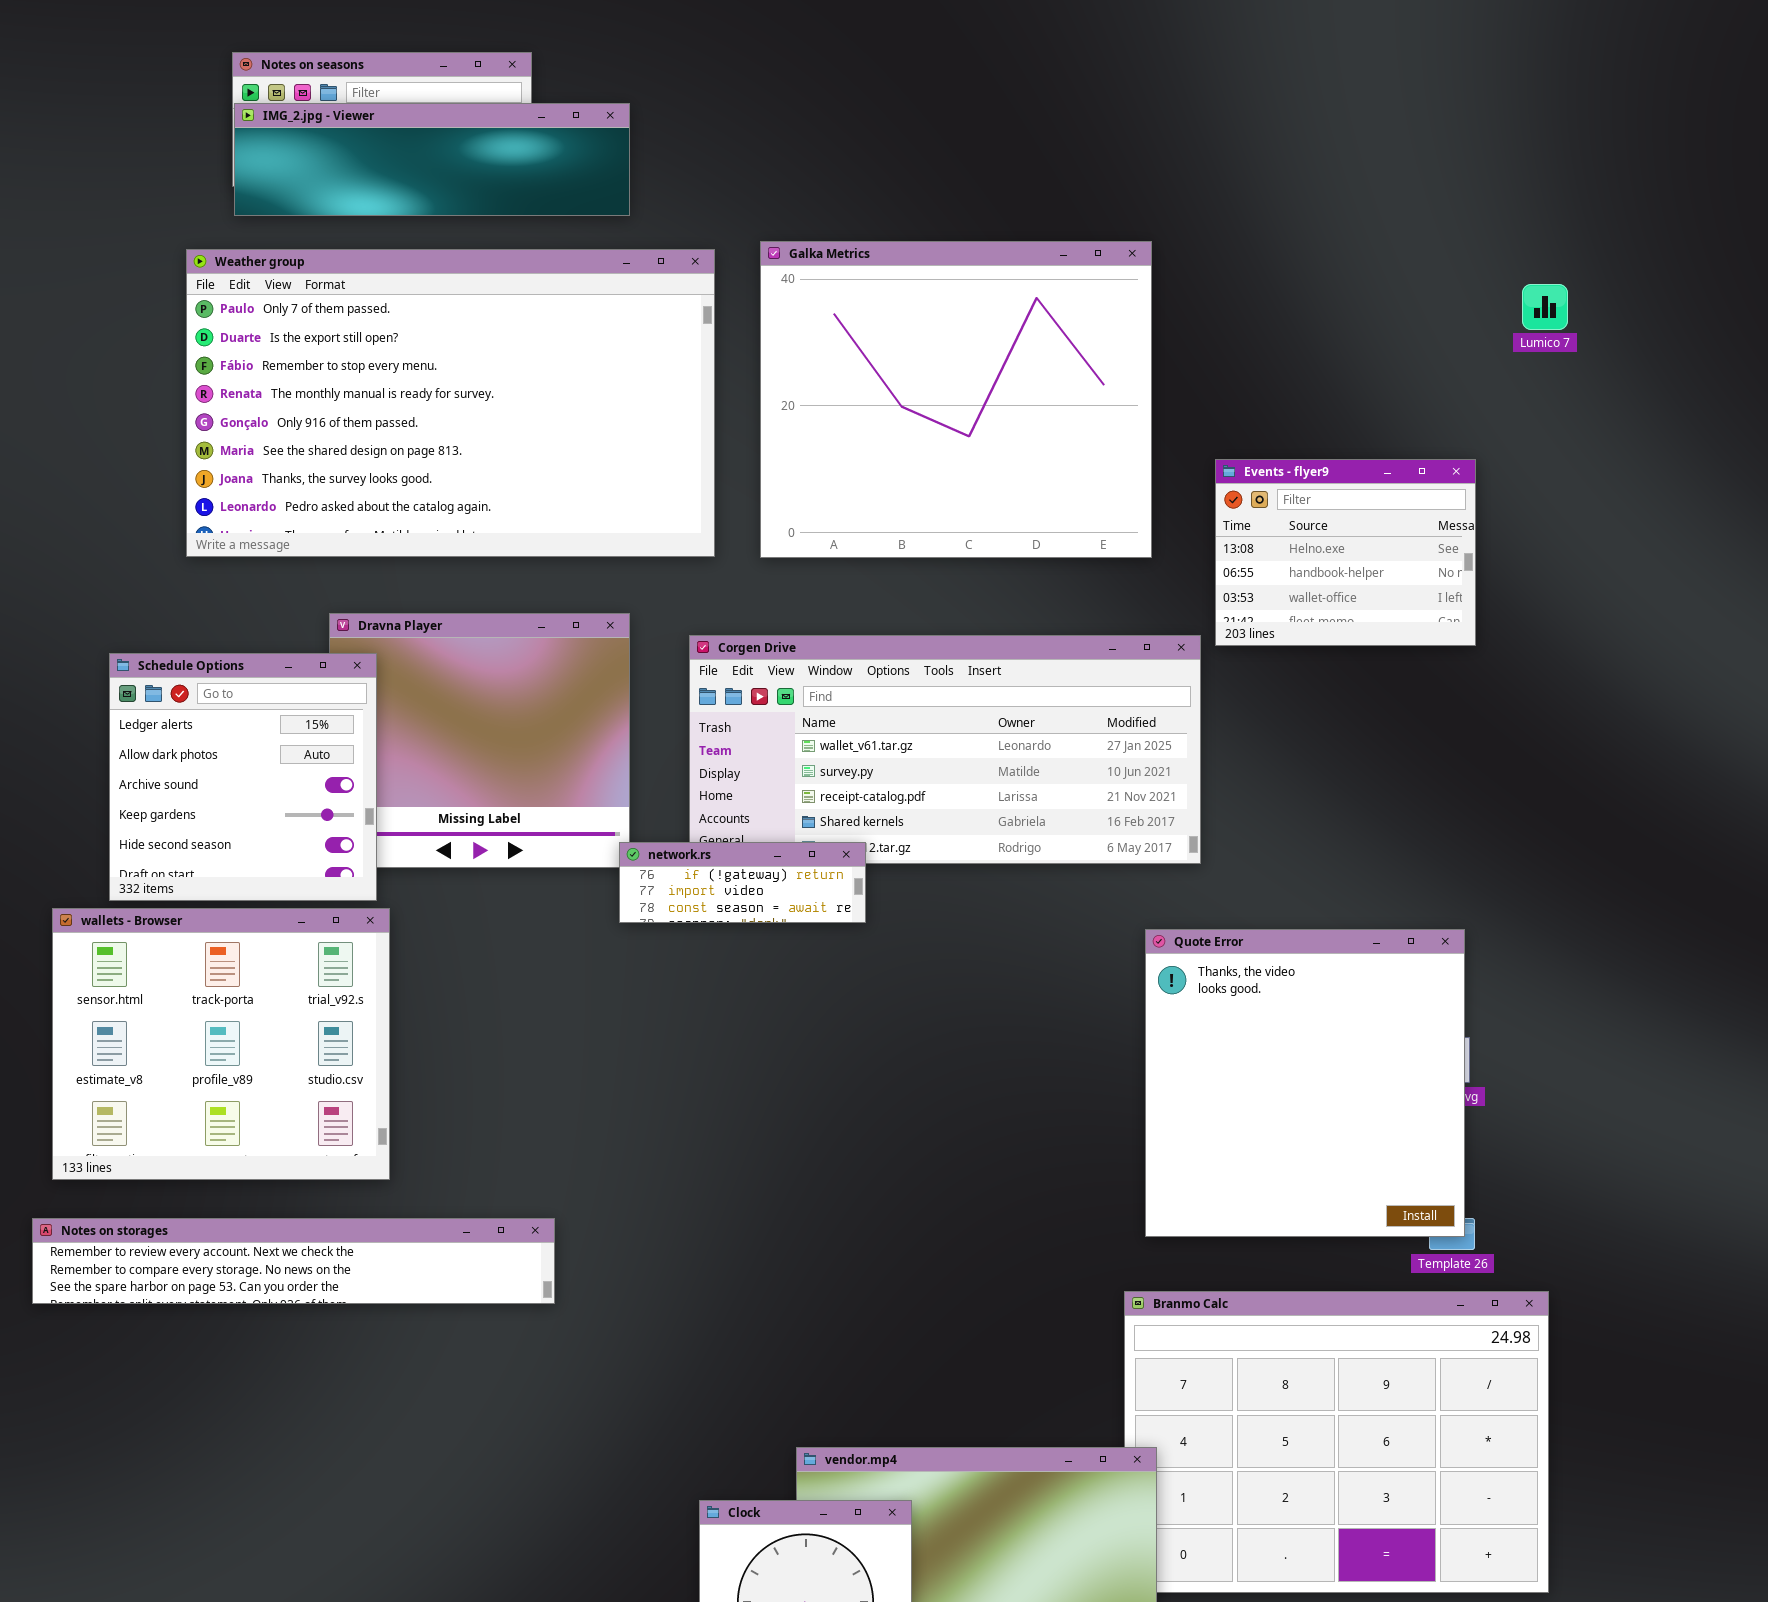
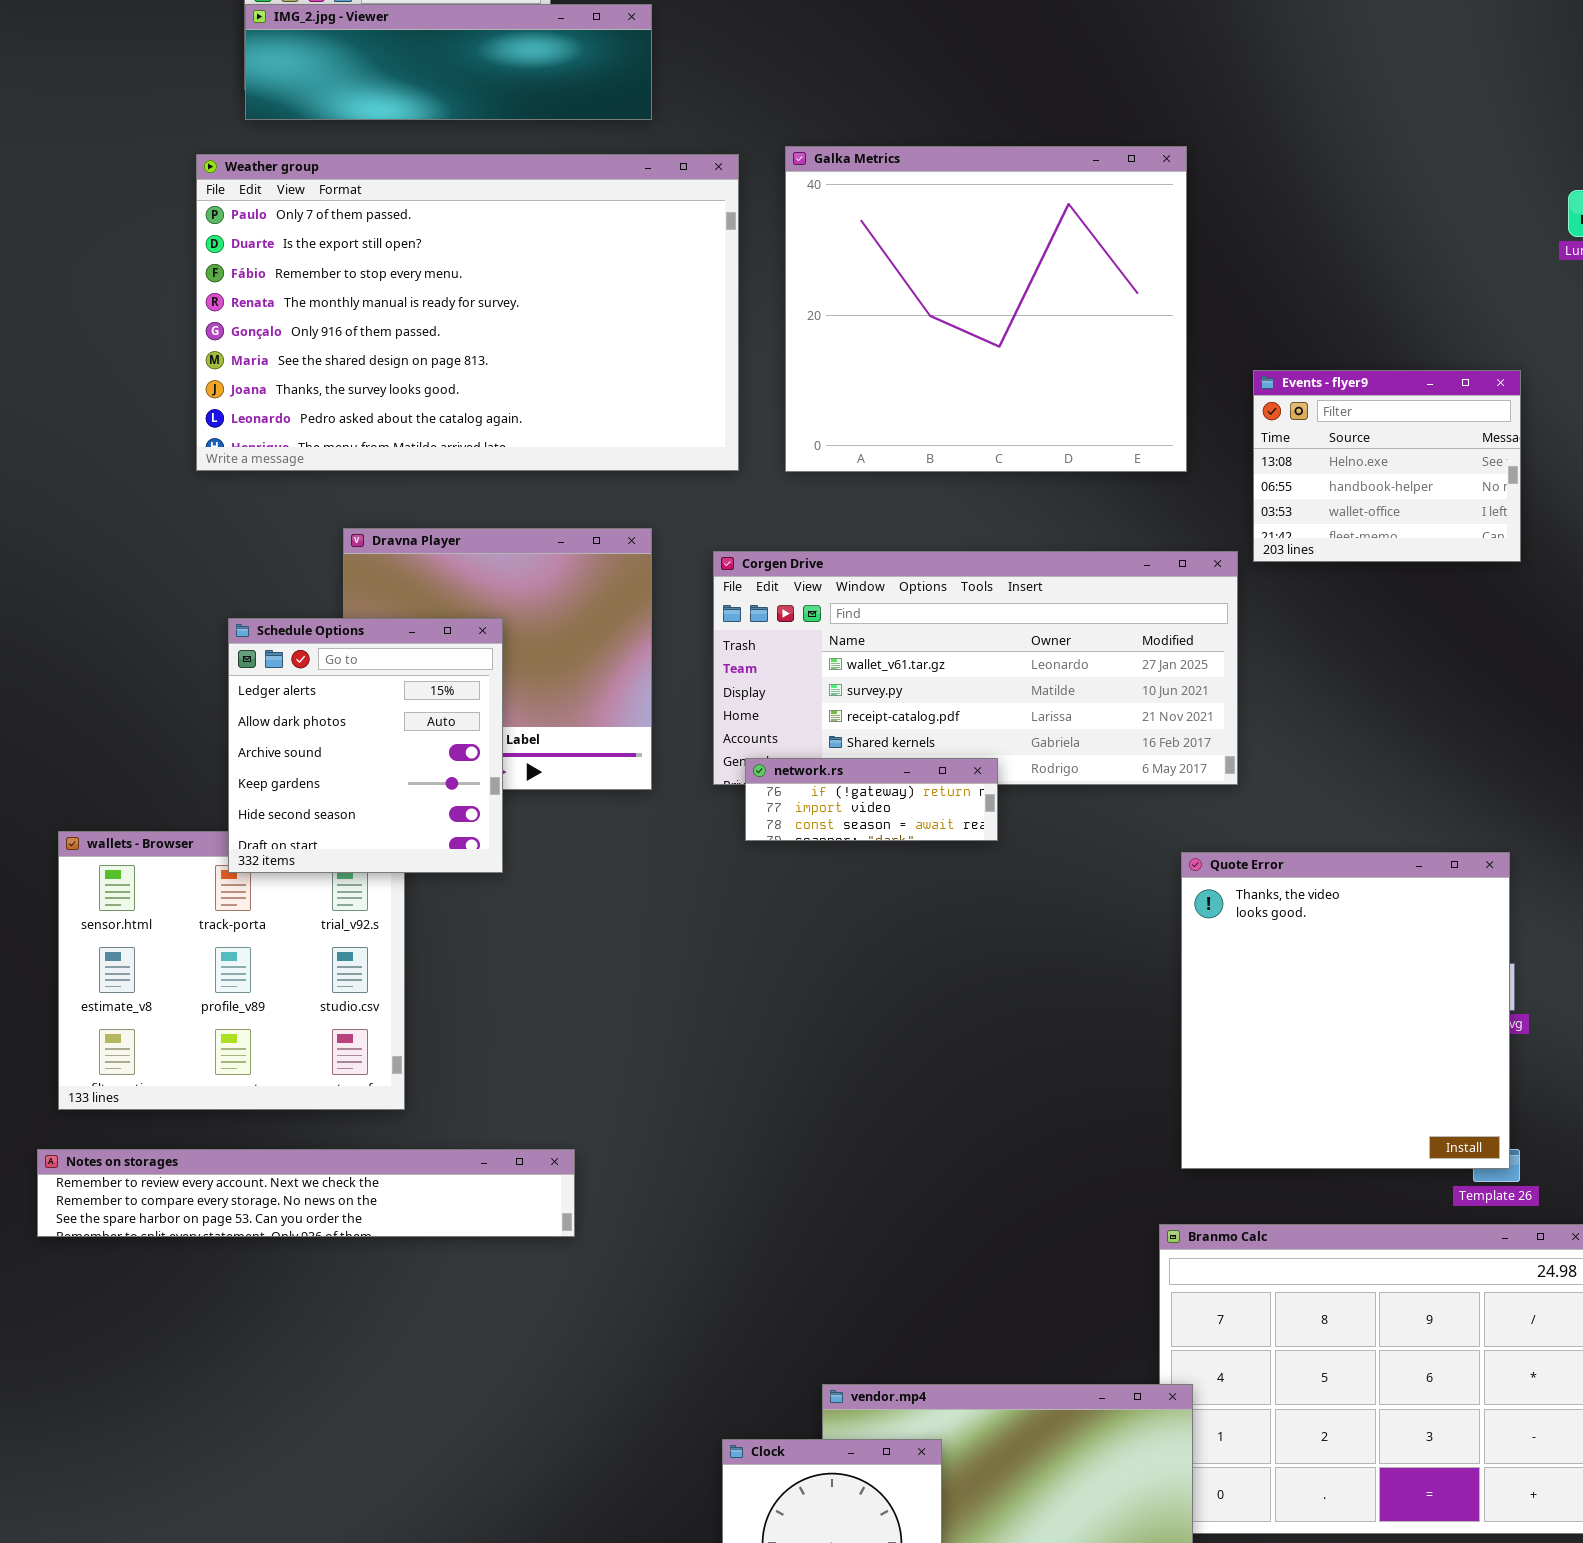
Schedule Options: [109,653,377,901] -> [228,618,503,873], moved
network.rs: [619,842,866,923] -> [745,758,998,841], moved

